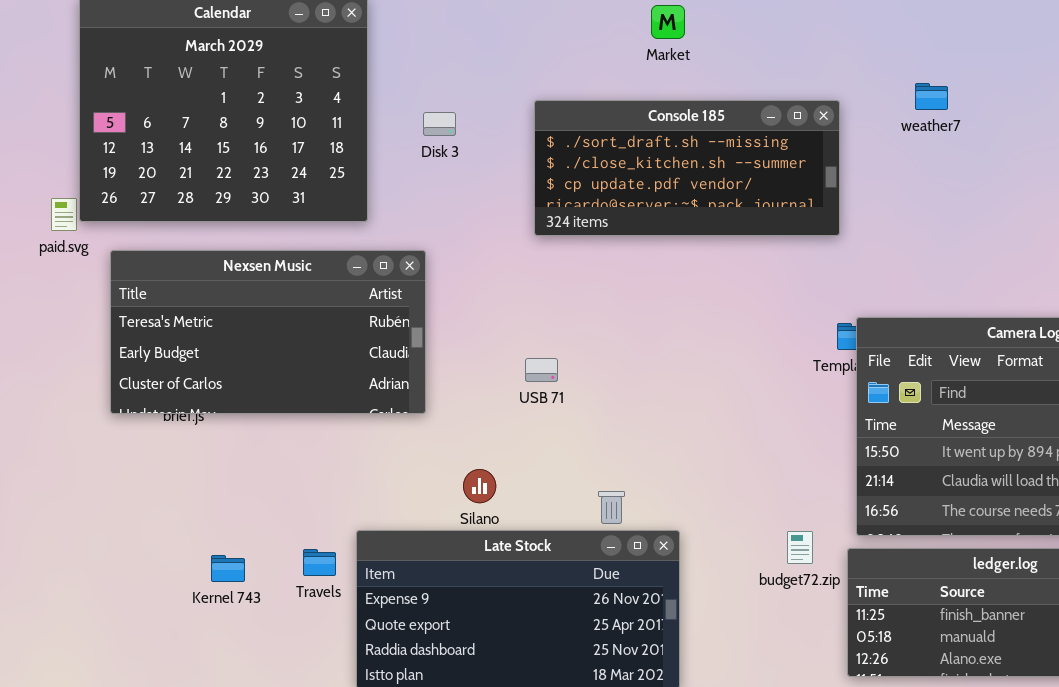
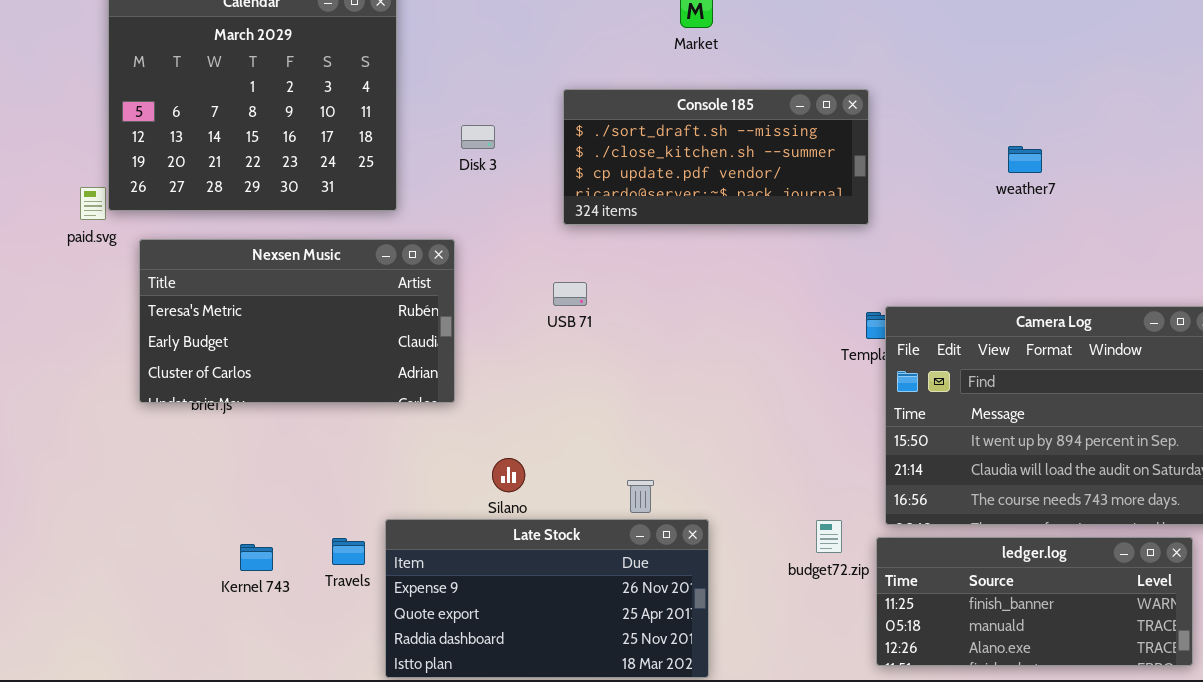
weather7: [915,83,948,110] -> [1008,146,1042,173], moved
Disk 3: [423,112,456,136] -> [461,125,495,149], moved
USB 71: [525,358,558,382] -> [553,282,587,306], moved

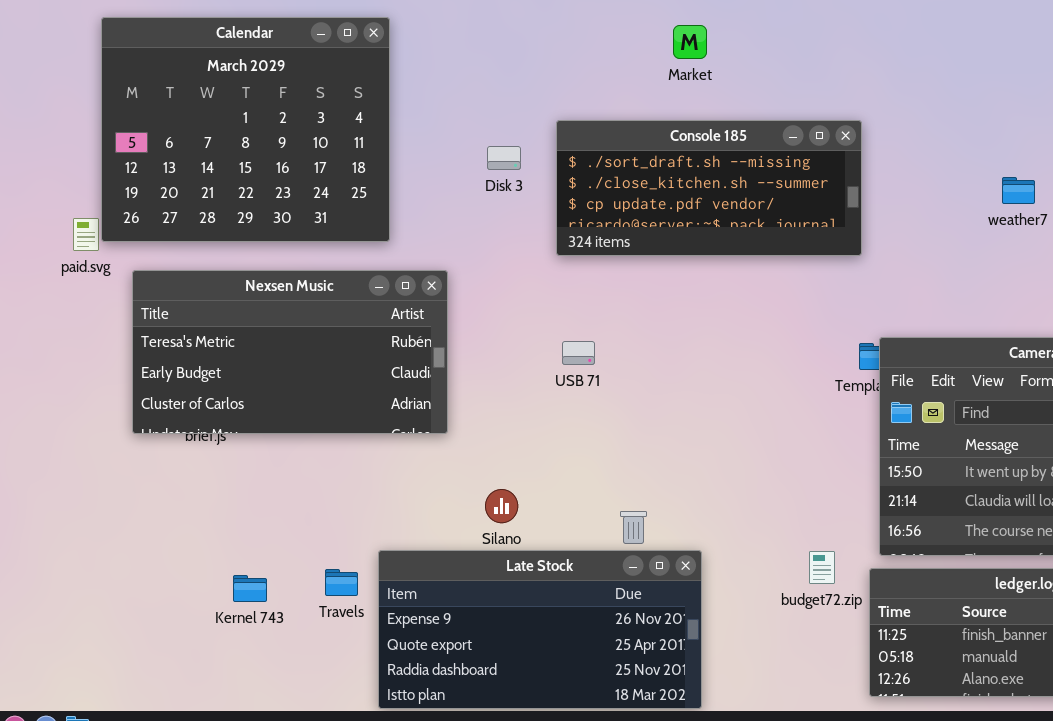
Disk 3: [461,125,495,149] -> [487,146,521,170], moved
USB 71: [553,282,587,306] -> [562,341,595,365], moved

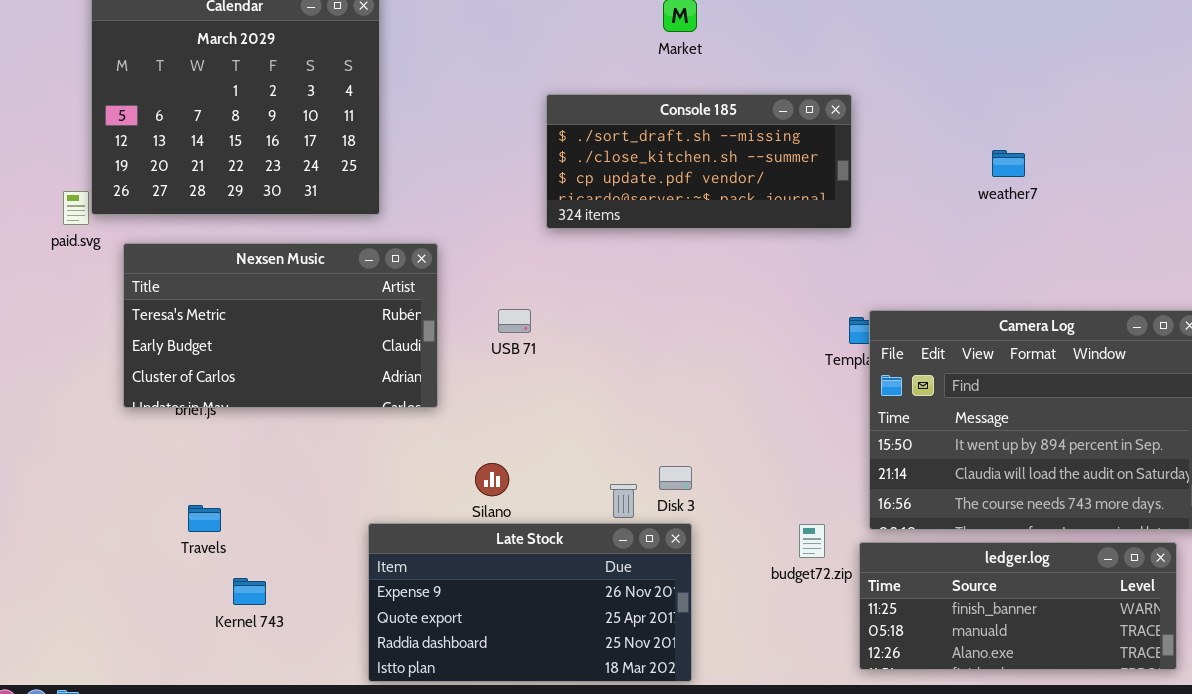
Disk 3: [487,146,521,170] -> [659,466,692,490], moved
USB 71: [562,341,595,365] -> [498,309,531,333], moved
Travels: [325,569,358,596] -> [188,505,221,532], moved
Kernel 743: [233,575,267,602] -> [233,578,266,605], moved

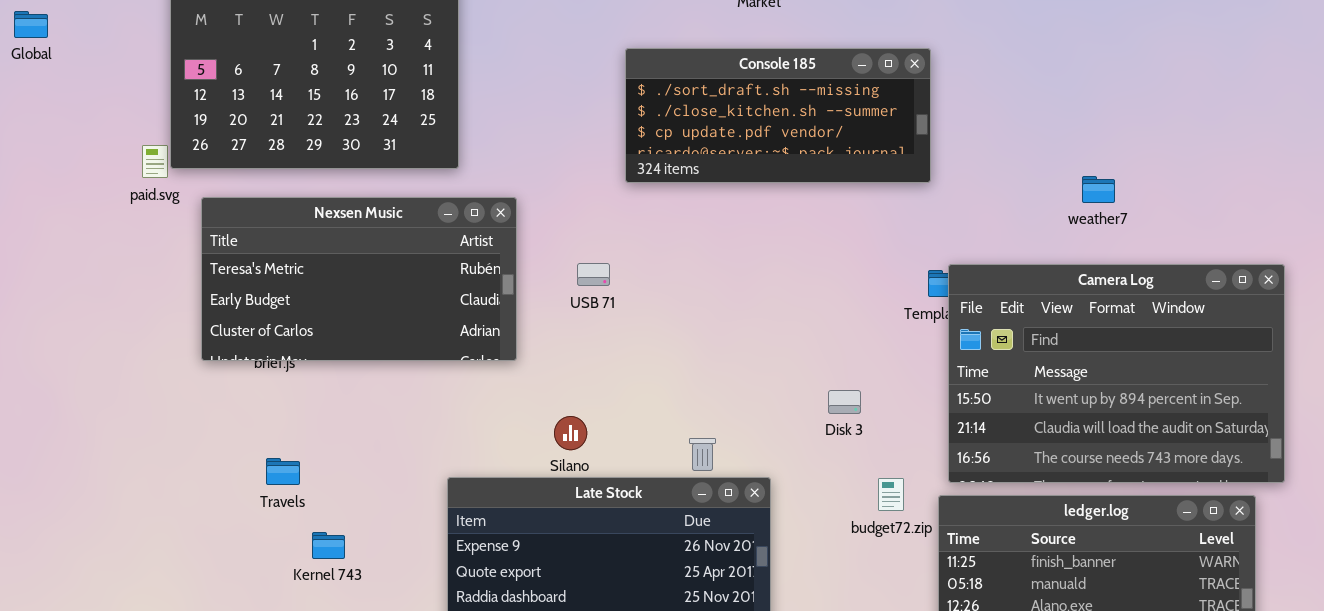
weather7: [992,150,1025,177] -> [1082,176,1115,203], moved
Disk 3: [659,466,692,490] -> [828,390,861,414], moved

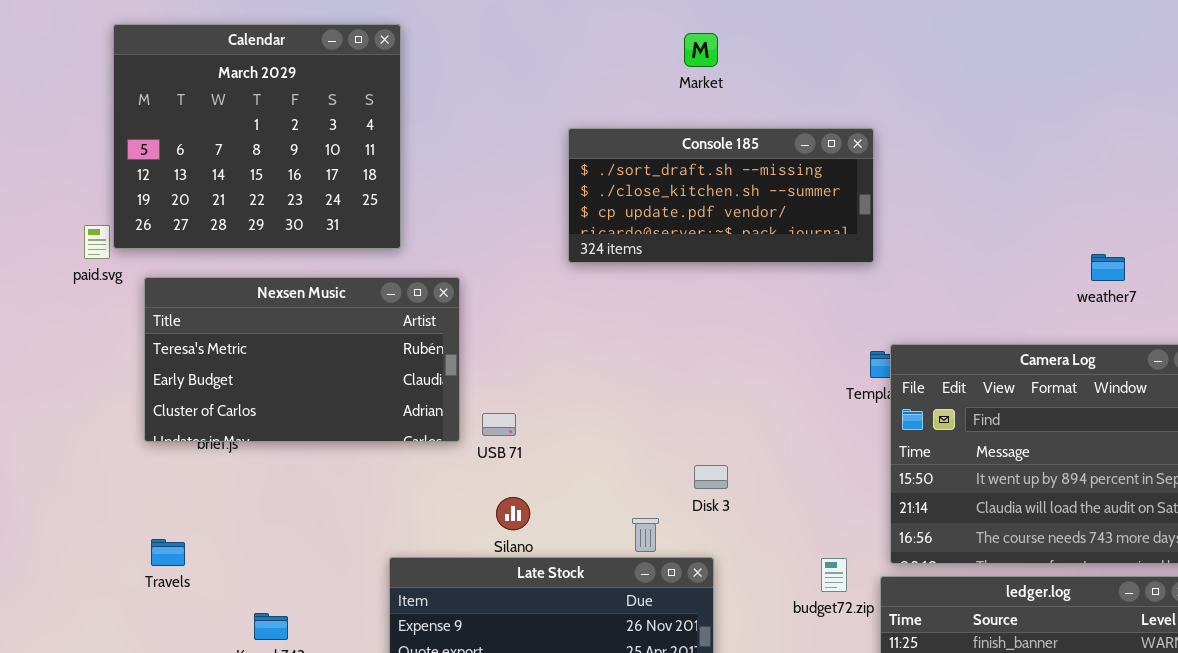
weather7: [1082,176,1115,203] -> [1091,254,1125,281], moved
USB 71: [577,263,610,286] -> [482,413,516,436], moved
Disk 3: [828,390,861,414] -> [694,465,728,489], moved
Travels: [266,458,300,485] -> [151,539,185,566], moved

